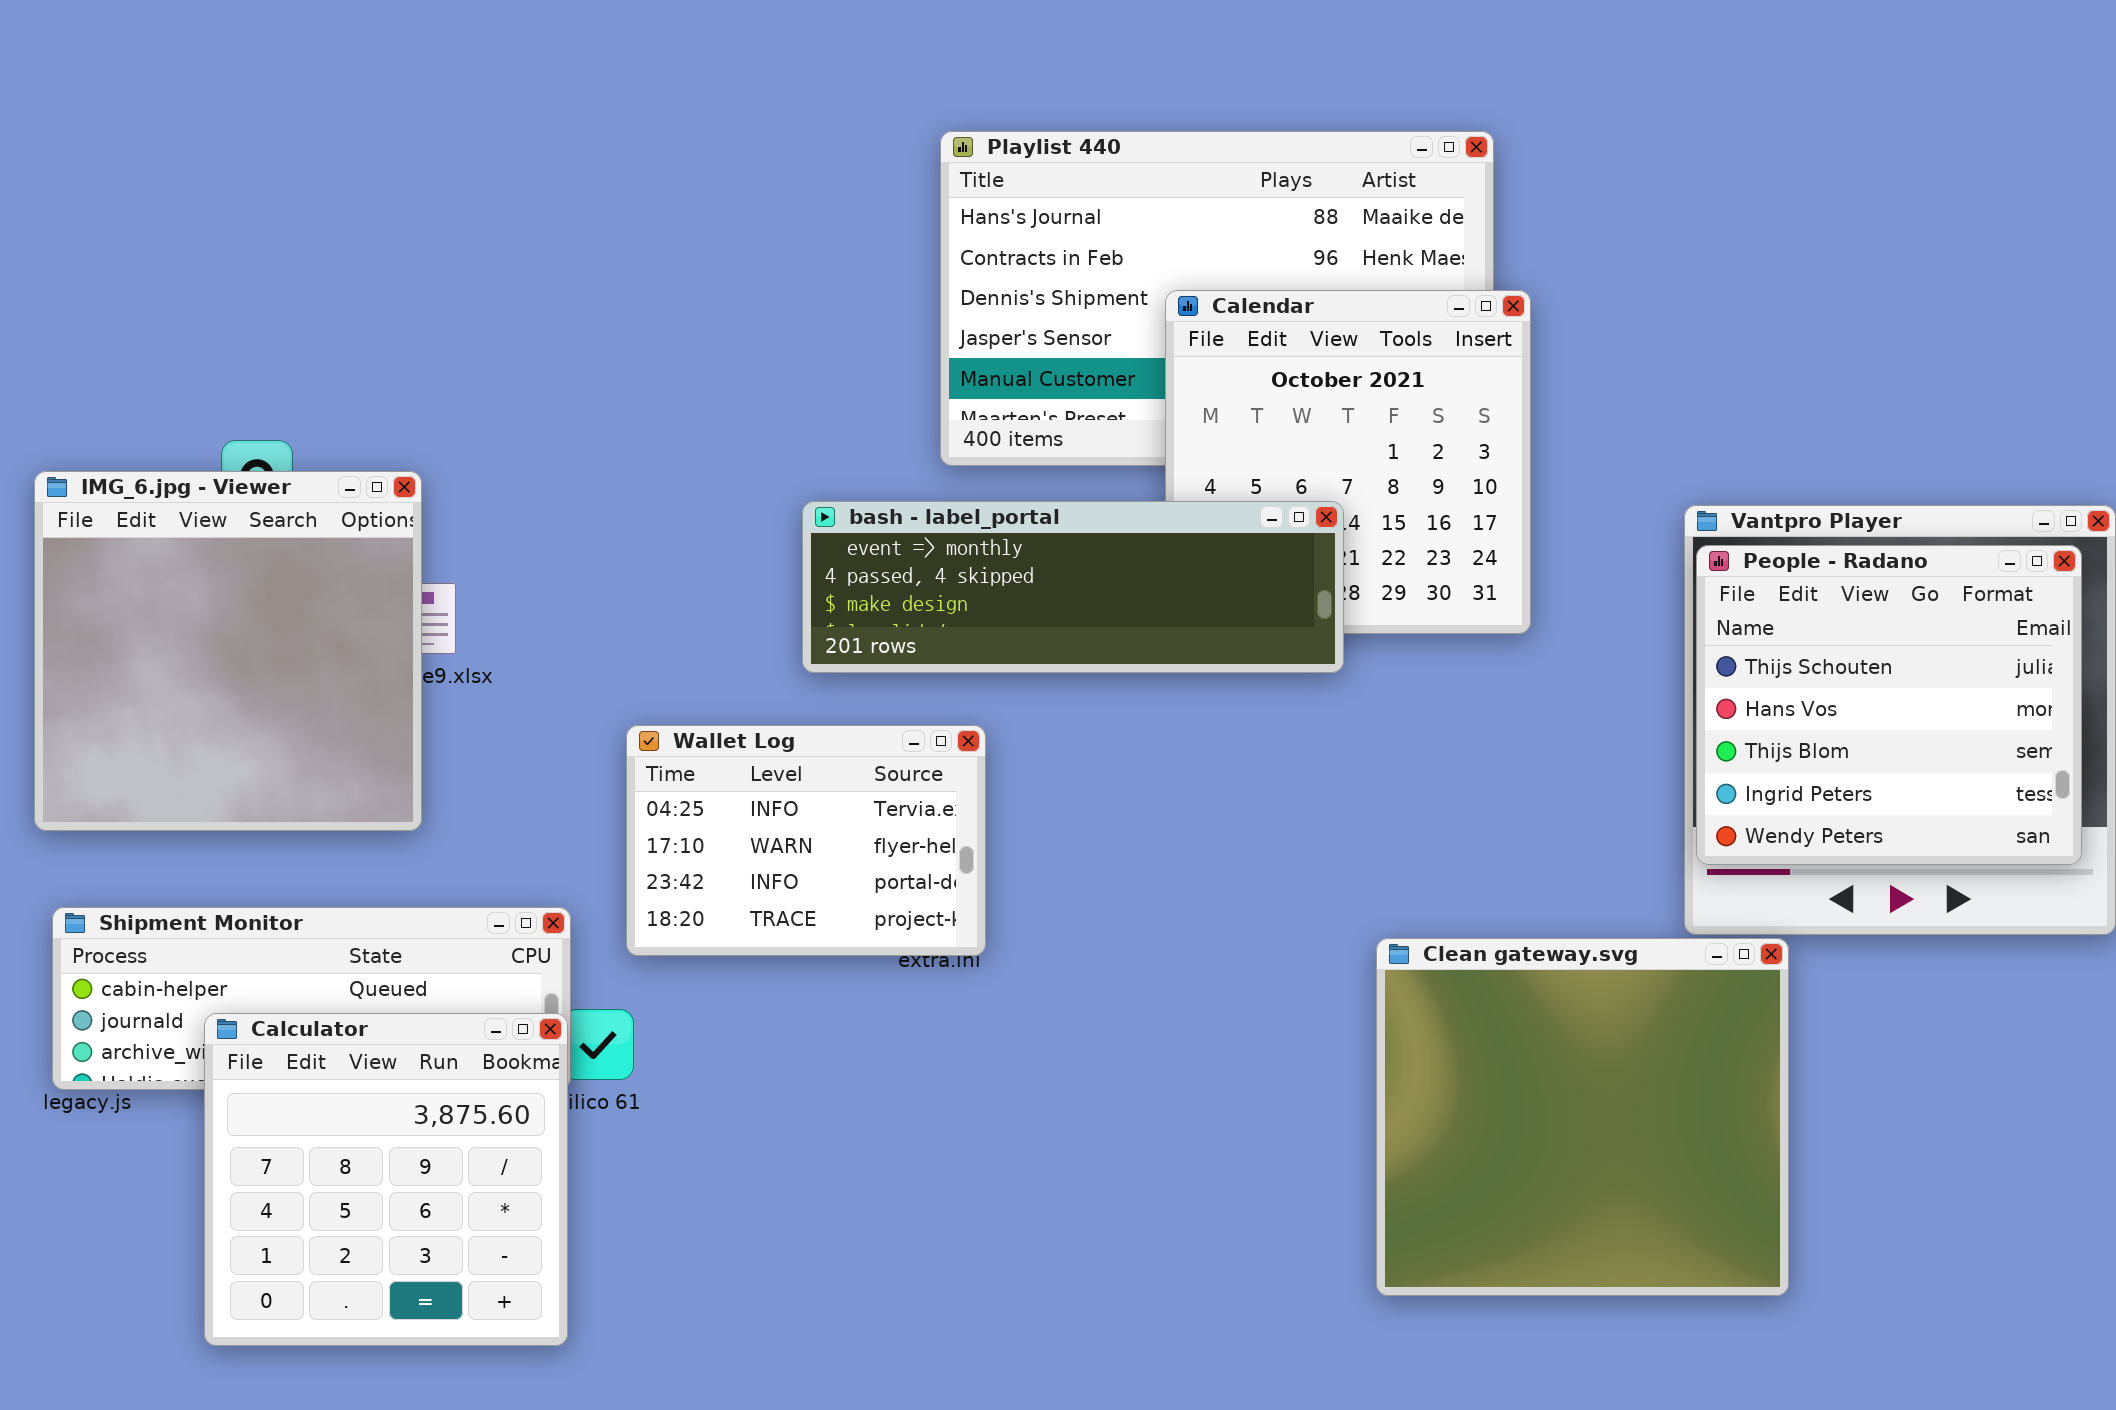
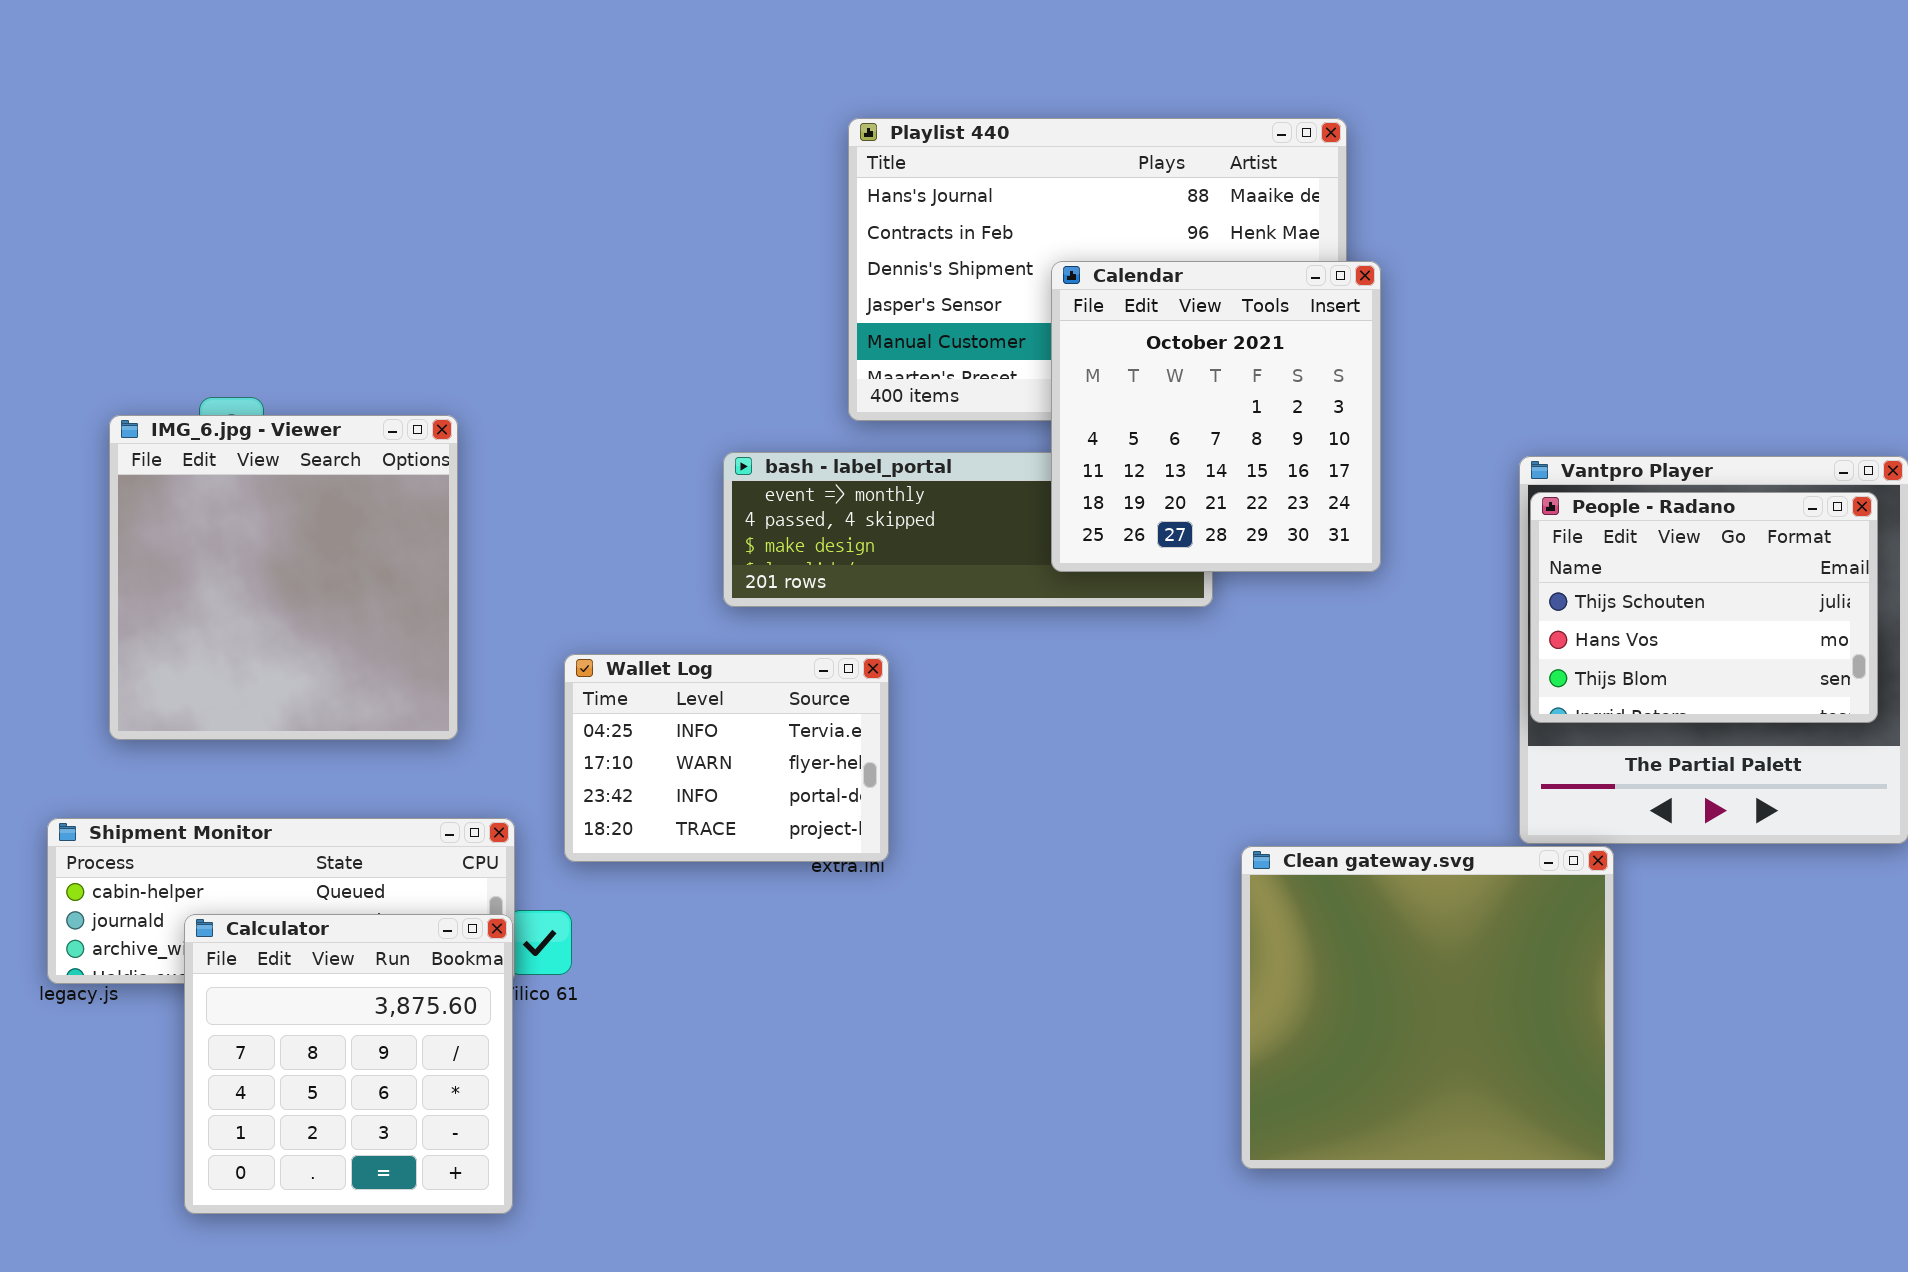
Calendar: [1165,290,1531,634] -> [1051,261,1381,572], raised
IMG_6.jpg - Viewer: [34,471,422,831] -> [109,415,458,740], moved
People - Radano: [1696,545,2082,865] -> [1530,492,1878,723], resized

